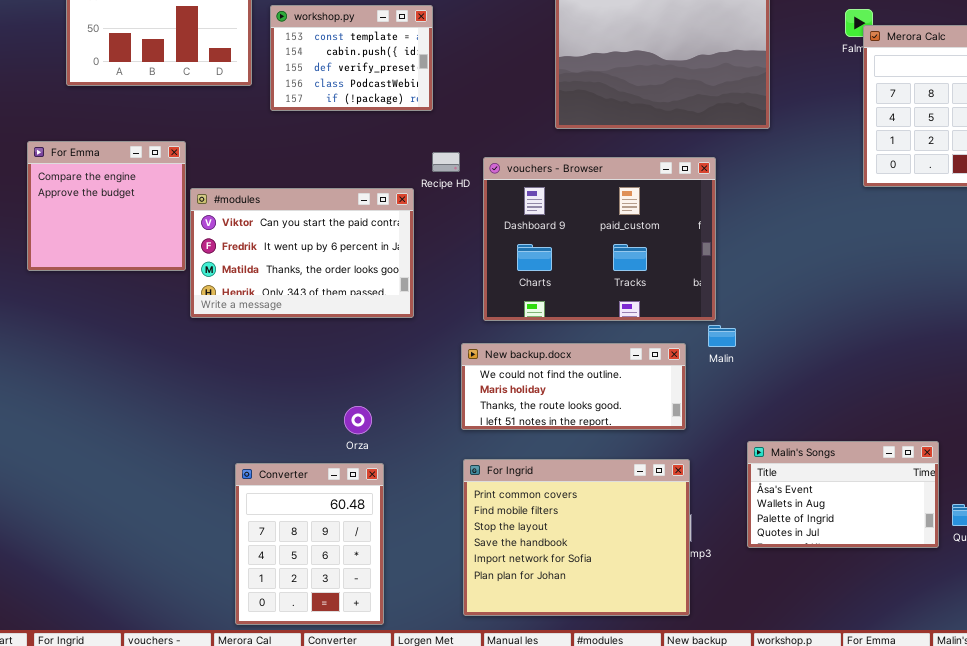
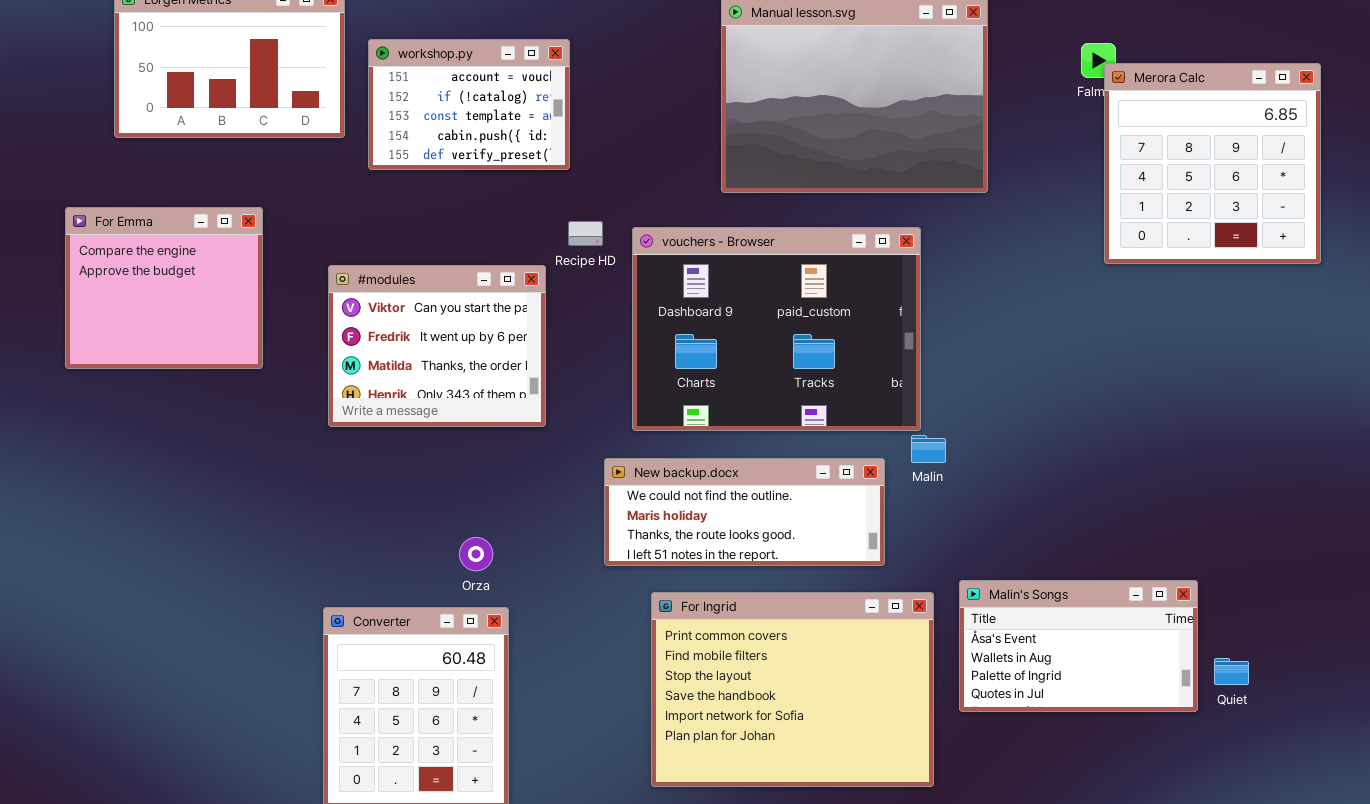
workshop.py: [270,5,433,111] -> [368,39,570,170], scrolled up 2 rows
#modules: [190,188,414,318] -> [328,265,546,427], resized
For Ingrid: [463,459,690,616] -> [651,592,934,787], moved

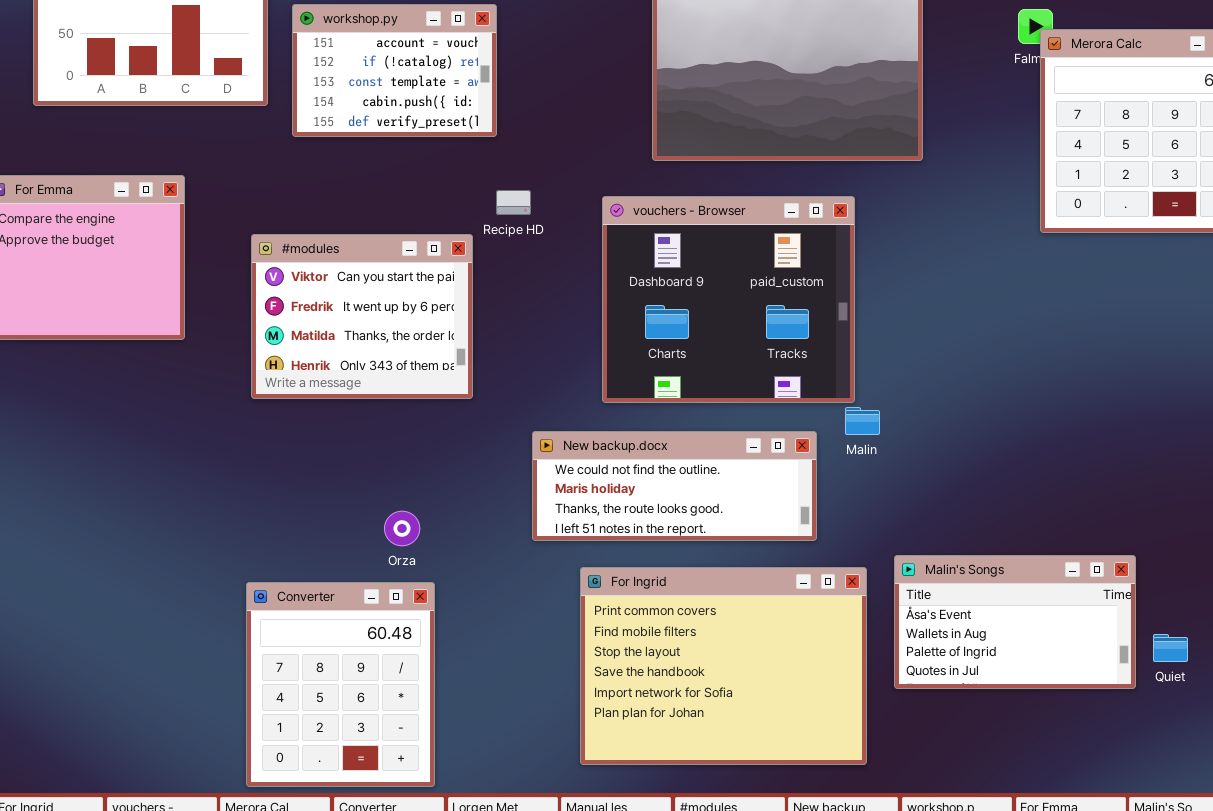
vouchers - Browser: [632,227,921,431] -> [602,196,855,403], resized

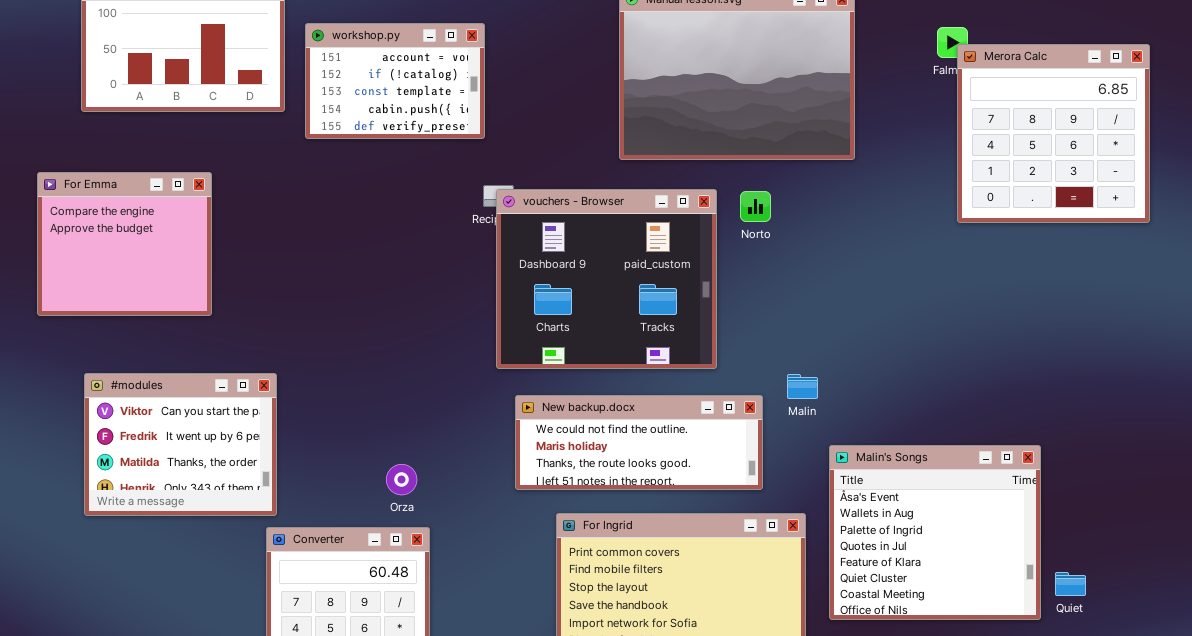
vouchers - Browser: [602,196,855,403] -> [496,189,717,369], moved
#modules: [251,234,473,399] -> [84,373,277,516], moved
Malin's Songs: [894,555,1136,689] -> [829,445,1041,620], resized

